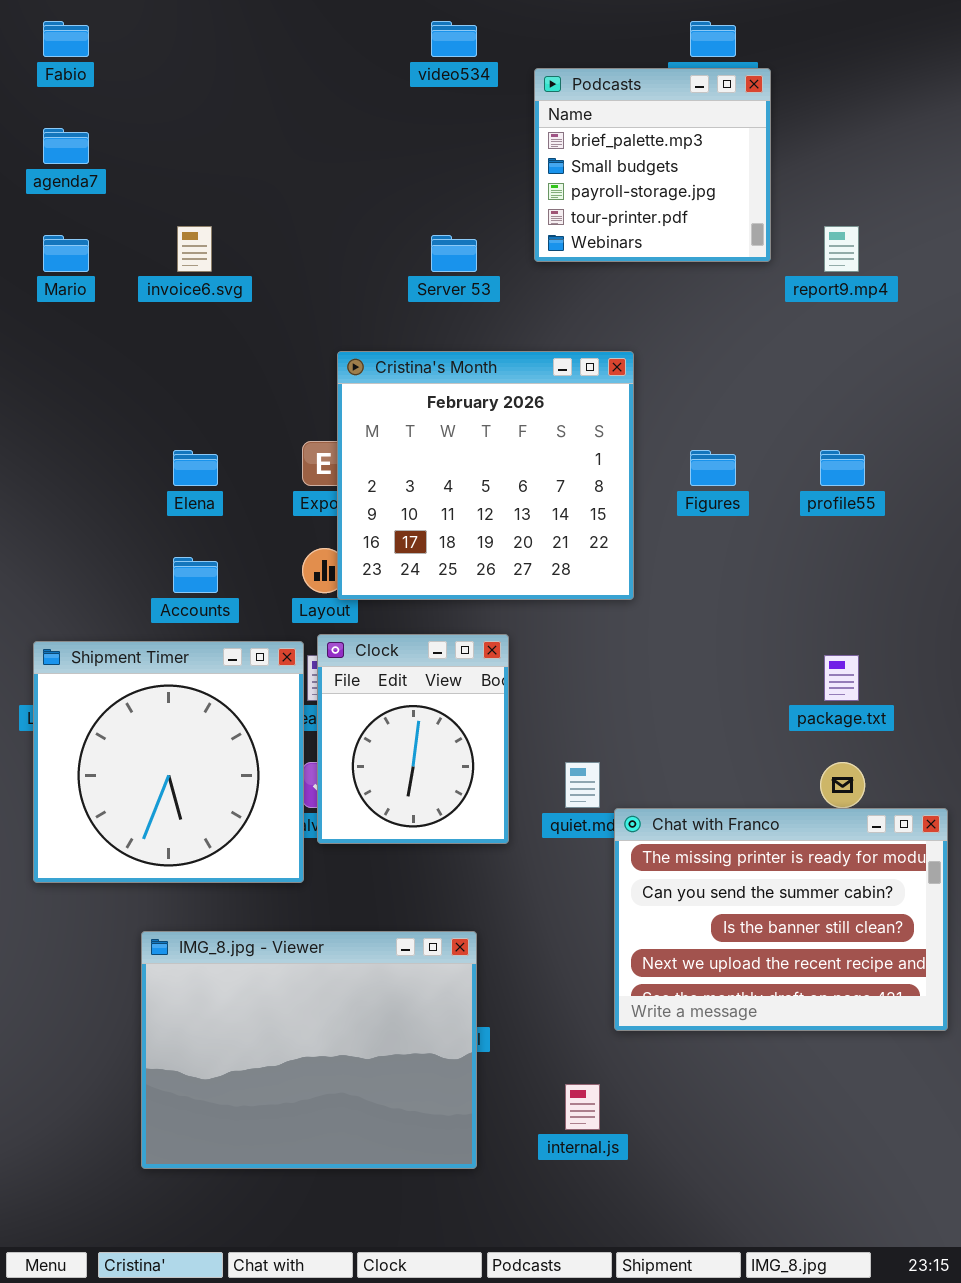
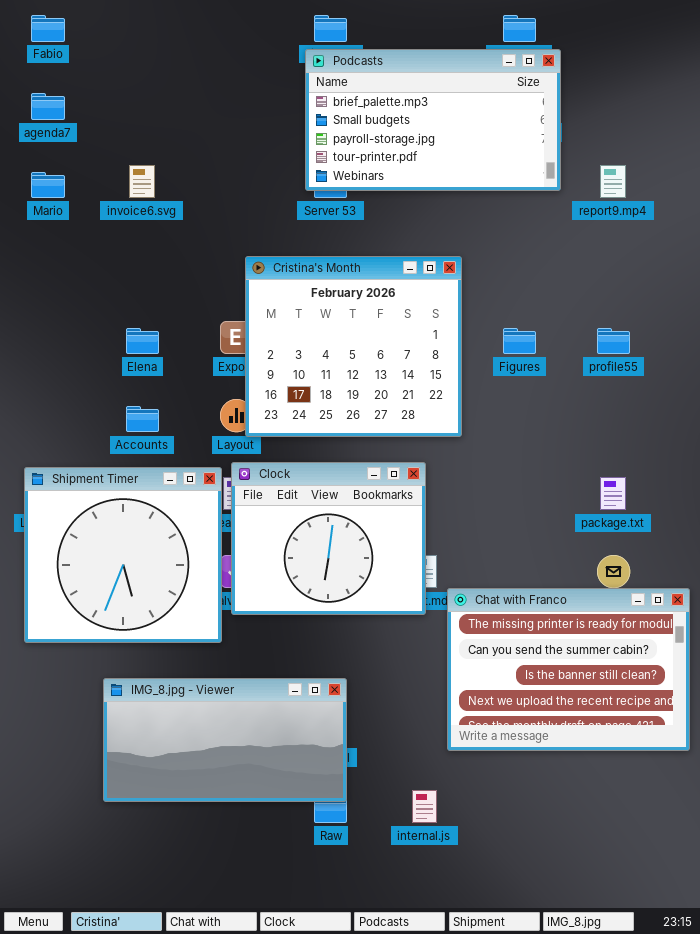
Podcasts: [534,68,771,262] -> [305,49,561,191], resized
Clock: [317,634,509,844] -> [231,462,426,615], resized
IMG_8.jpg - Viewer: [141,931,477,1169] -> [103,678,347,802], resized

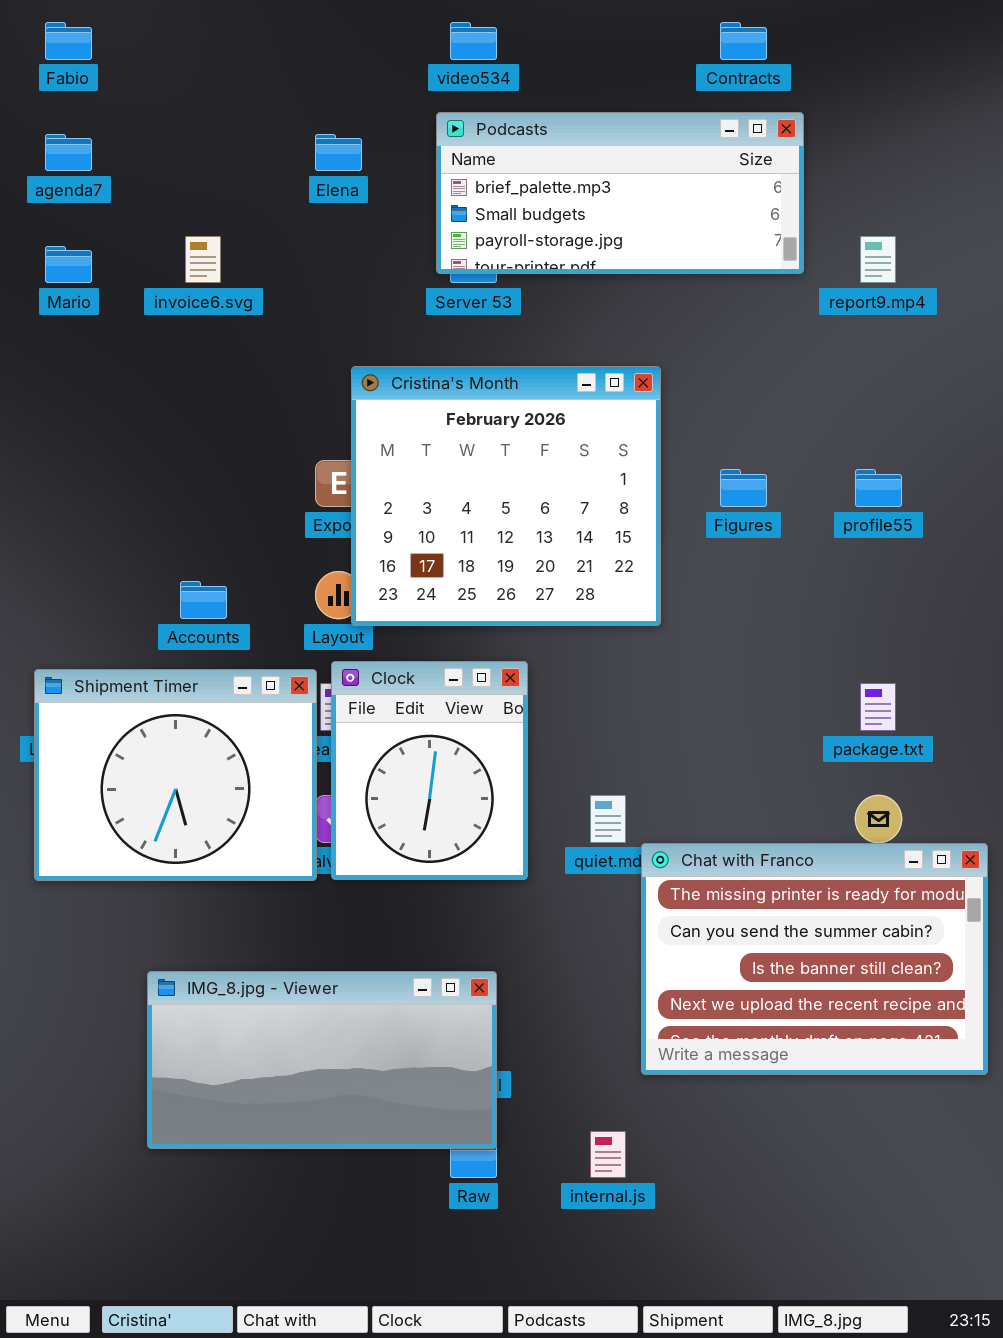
Podcasts: [305,49,561,191] -> [436,112,804,274], resized
Elena: [126,328,159,354] -> [315,134,362,171], moved
Clock: [231,462,426,615] -> [331,661,528,880], resized
Shipment Timer: [24,467,222,643] -> [34,669,317,881], resized

